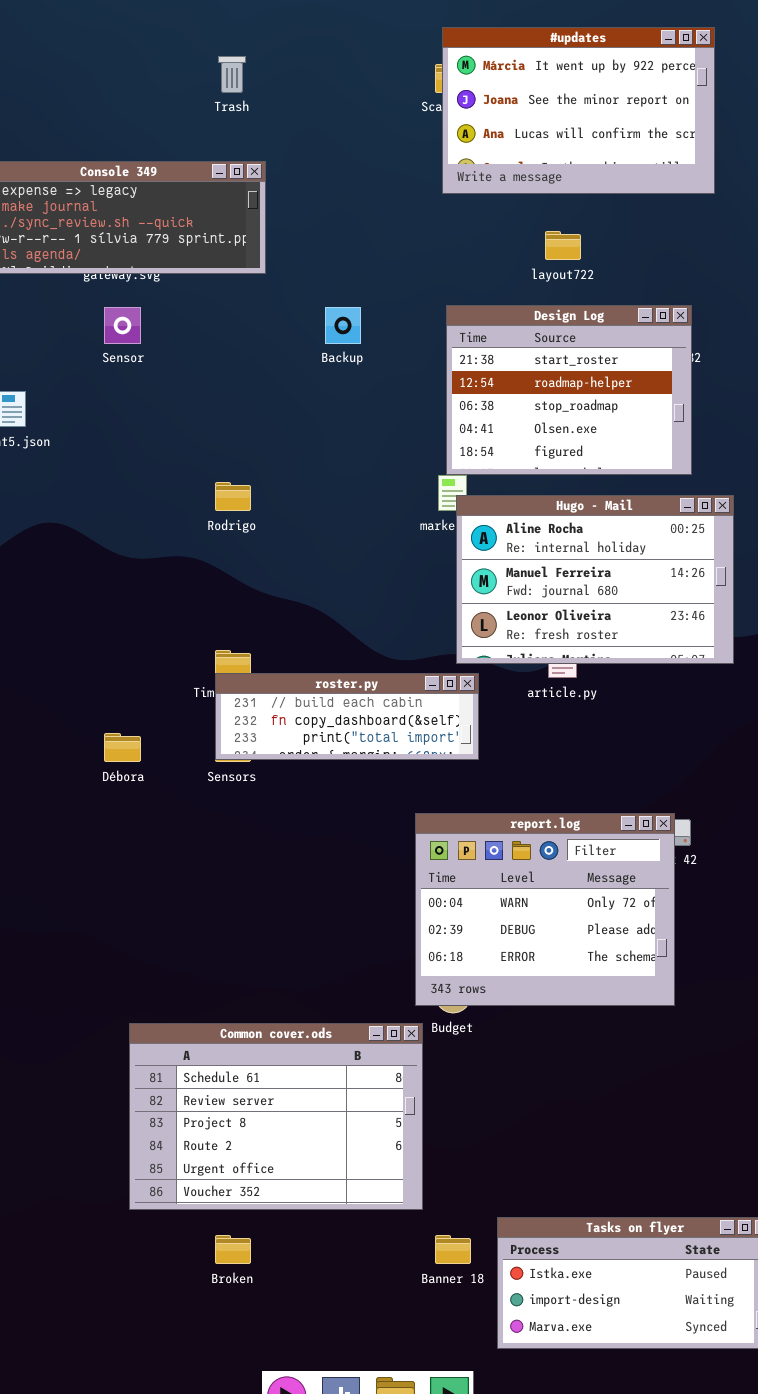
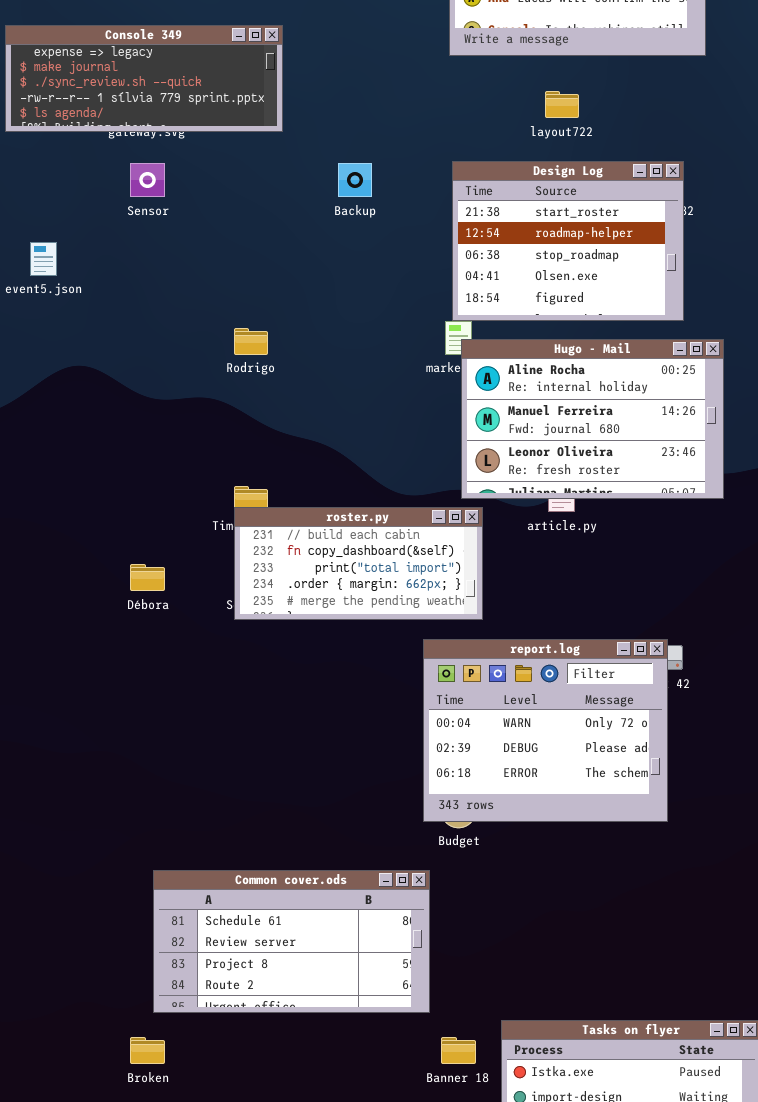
roster.py: [215,673,479,760] -> [234,507,483,620], resized
Common cover.ods: [129,1023,423,1210] -> [153,870,430,1013], resized
Broken: [215,1235,251,1264] -> [130,1037,165,1064], moved

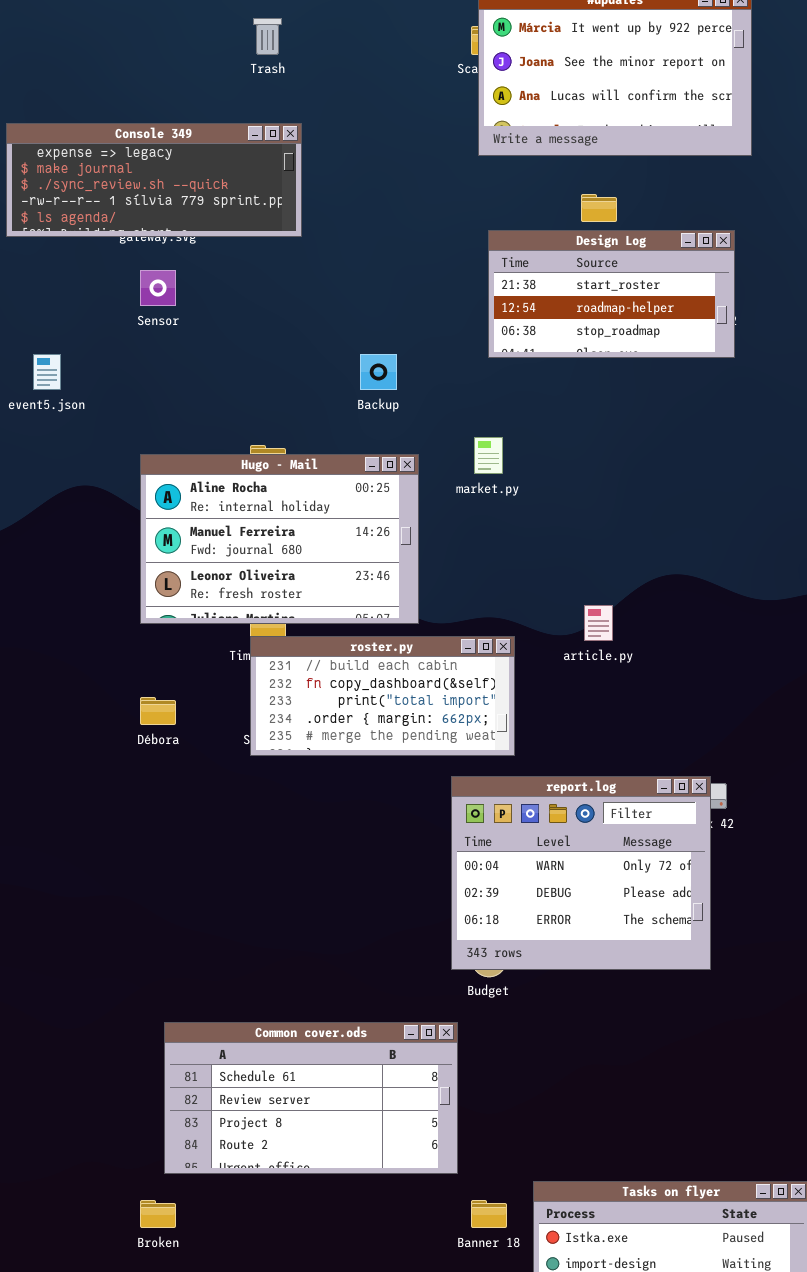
Design Log: [452,161,684,321] -> [488,230,735,358], moved, resized
Backup: [338,163,372,197] -> [360,354,397,390], moved
Hugo - Mail: [461,339,724,499] -> [140,454,419,624], moved

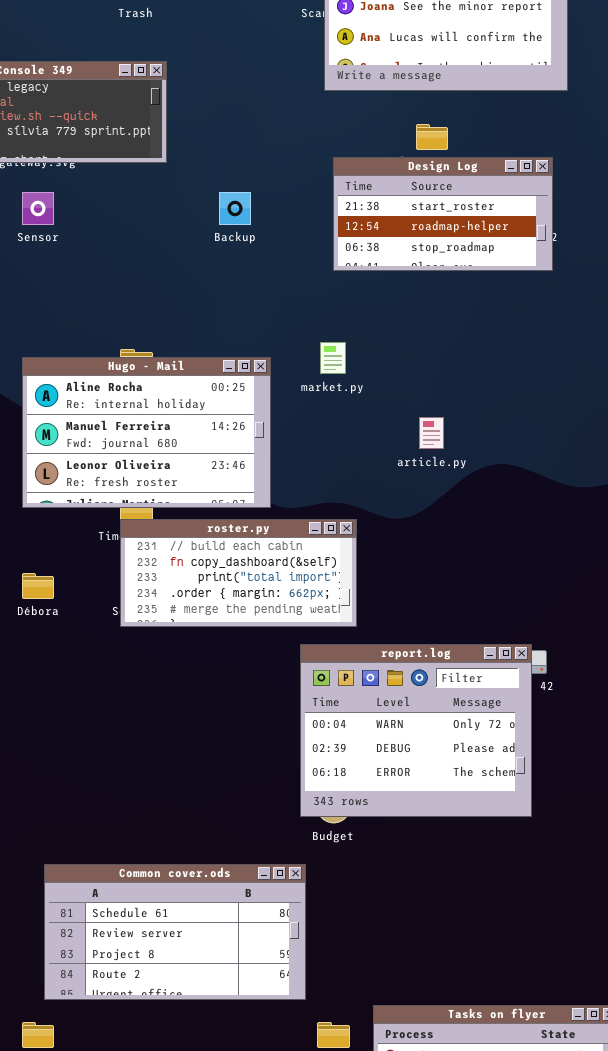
Backup: [360,354,397,390] -> [219,192,251,225], moved
article.py: [584,605,613,641] -> [419,417,444,449], moved

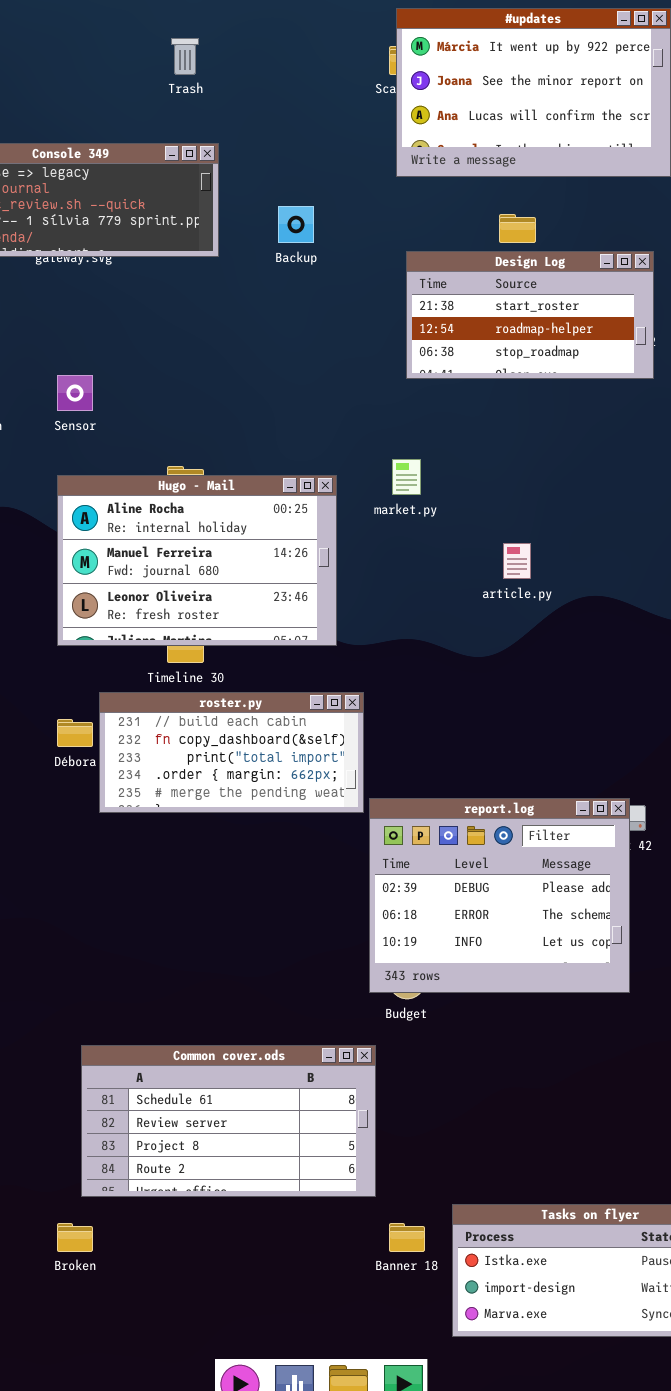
Sensor: [22,192,54,225] -> [57,375,93,411], moved
Backup: [219,192,251,225] -> [278,206,314,243], moved
roster.py: [120,519,357,627] -> [99,692,364,813], moved
report.log: [300,644,532,817] -> [369,798,630,993], scrolled down 1 row

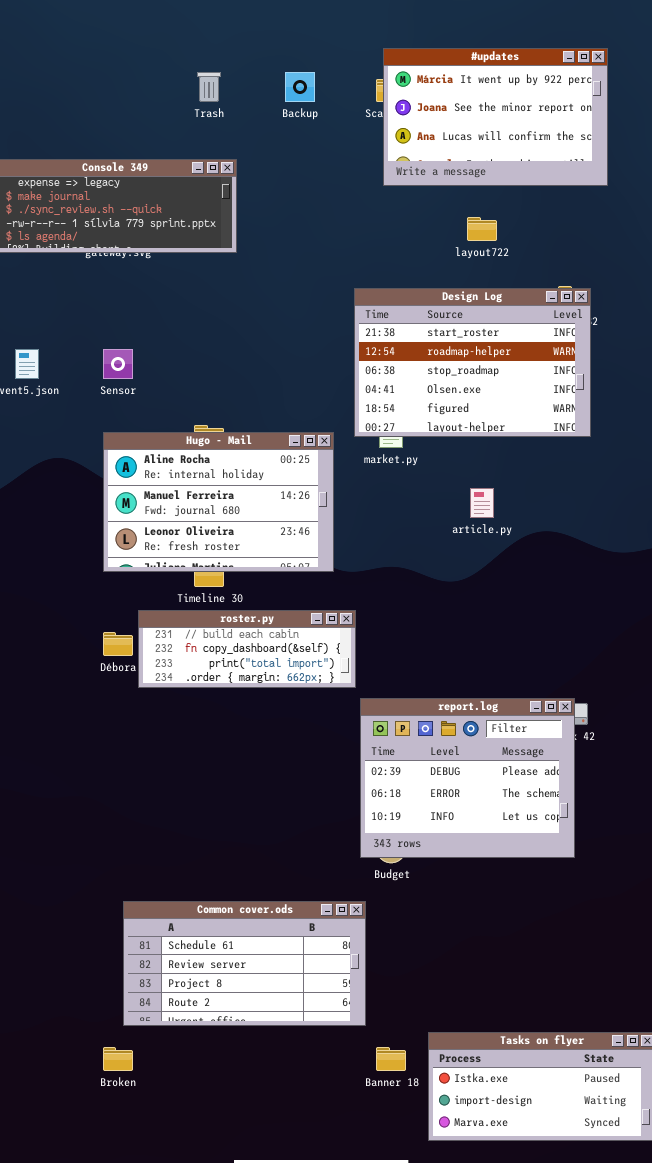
Backup: [278,206,314,243] -> [285,72,315,102], moved
Design Log: [406,251,654,379] -> [354,288,591,437], moved, resized
roster.py: [99,692,364,813] -> [138,610,356,688], resized

